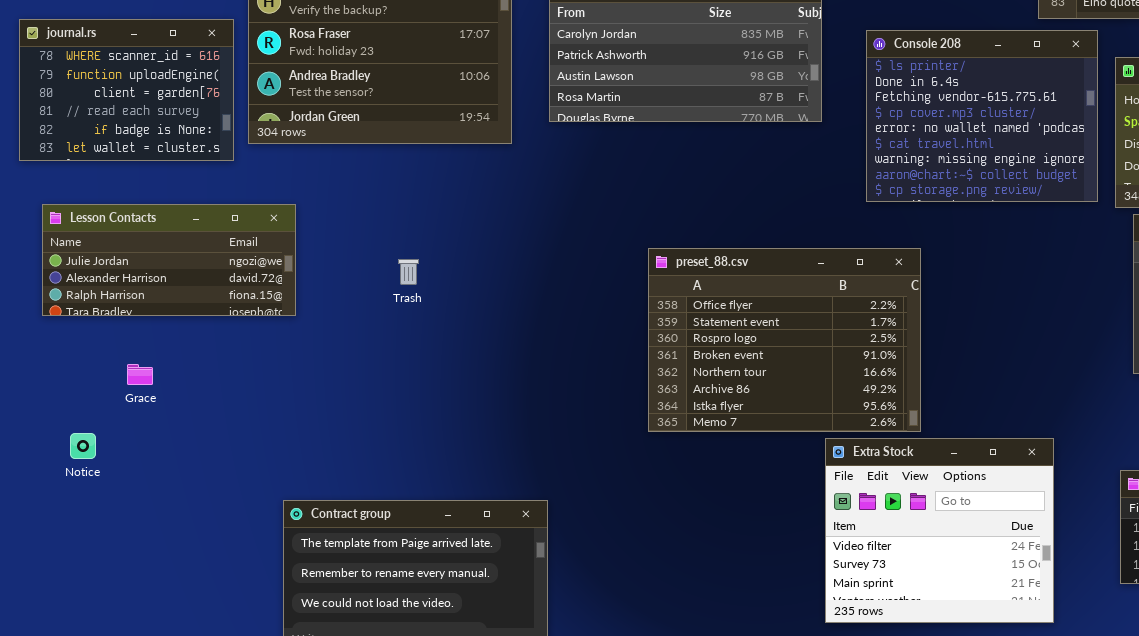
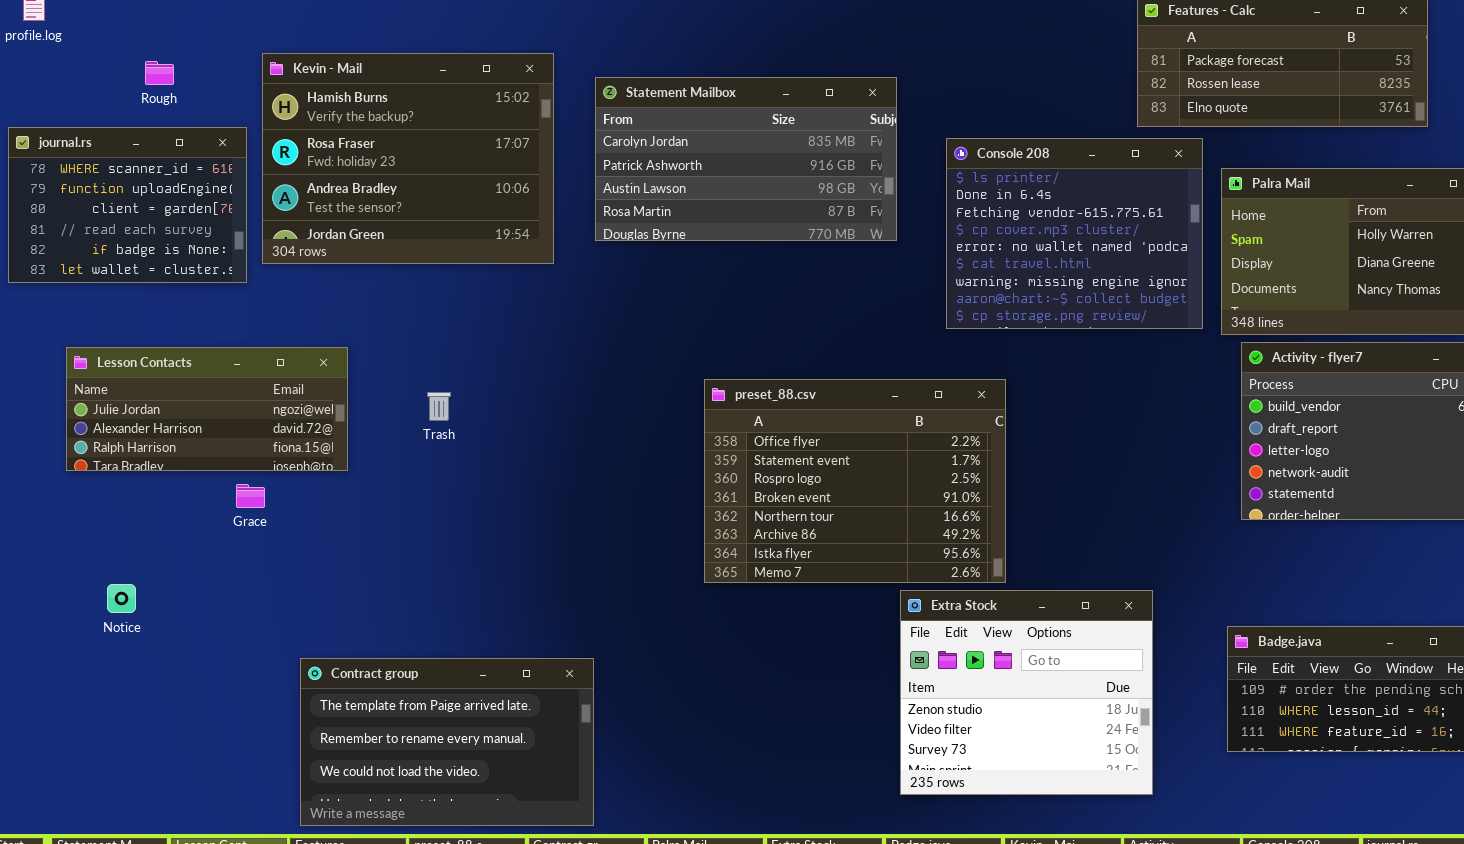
Lesson Contacts: [42,204,296,316] -> [66,347,348,471], moved
Grace: [127,364,153,385] -> [236,484,265,508], moved
Notice: [70,433,96,459] -> [107,584,136,613], moved
Extra Stock: [825,438,1054,623] -> [900,590,1153,795], scrolled up 1 row

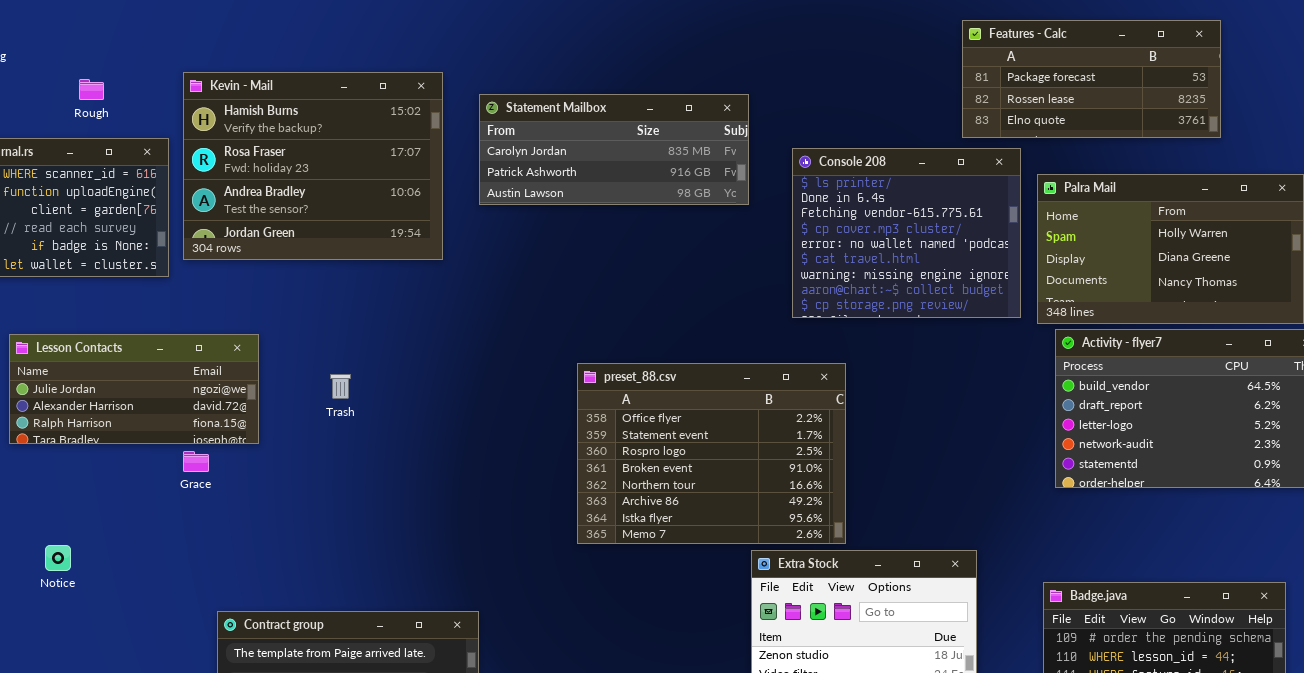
Statement Mailbox: [595,77,897,241] -> [479,94,749,205], resized
Grace: [236,484,265,508] -> [183,451,209,472], moved

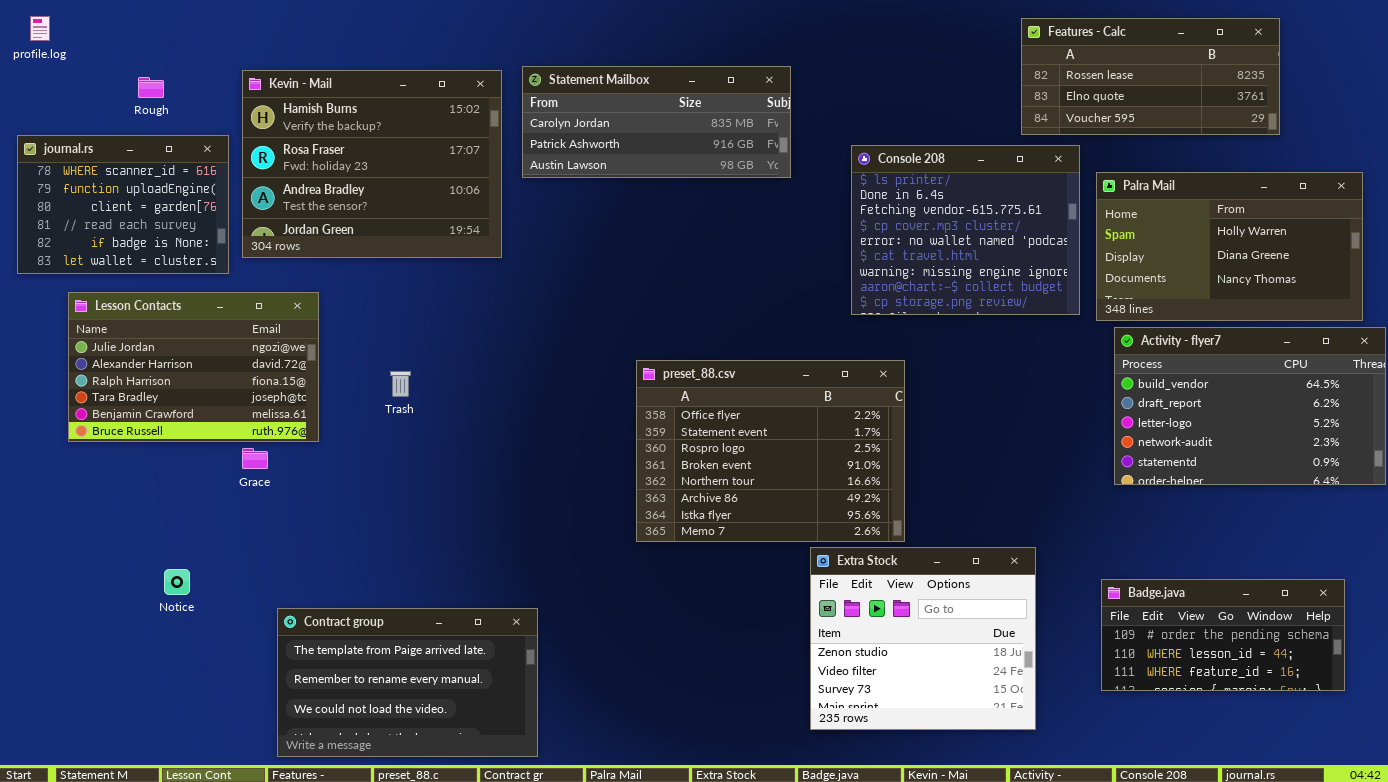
Features - Calc: [962,20,1221,138] -> [1021,18,1280,135], scrolled down 1 row
Statement Mailbox: [479,94,749,205] -> [522,66,791,178], moved
Lesson Contacts: [9,334,259,444] -> [68,292,319,442], resized
Notice: [45,545,71,571] -> [164,569,190,595], moved

